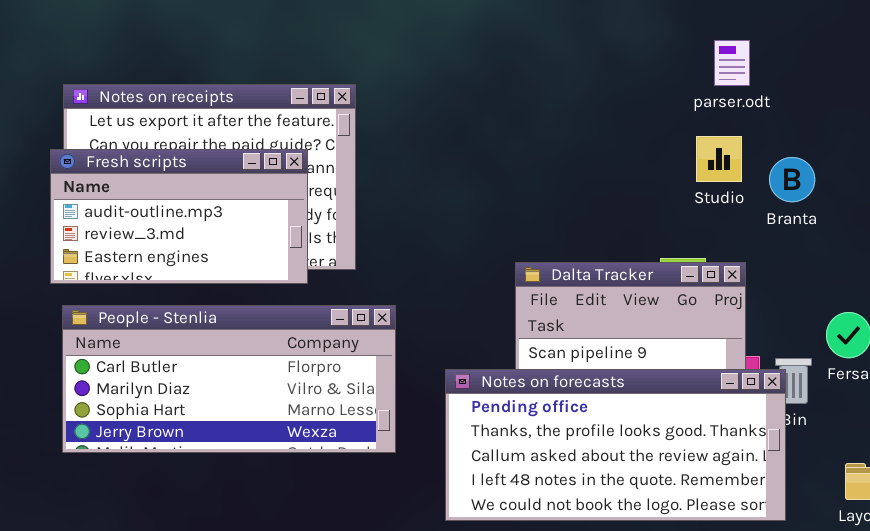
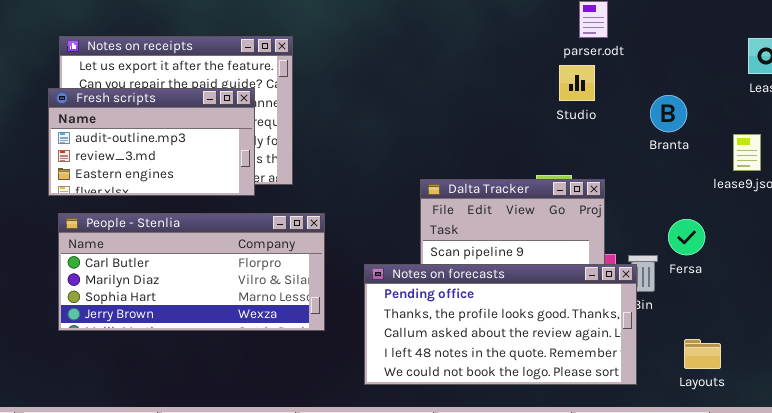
Studio: [696,136,742,182] -> [559,65,595,101], moved
Branta: [769,157,815,202] -> [650,95,687,132], moved

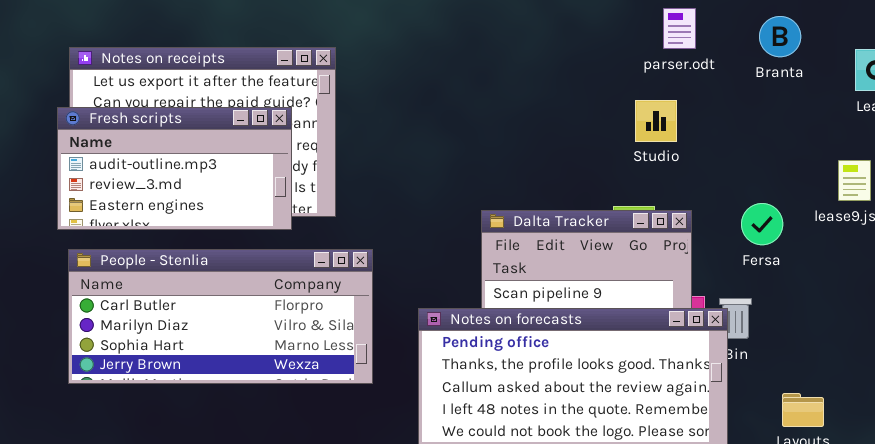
Studio: [559,65,595,101] -> [635,100,677,142], moved
Branta: [650,95,687,132] -> [759,16,801,57], moved
Fersa: [668,219,705,255] -> [741,203,783,245], moved

